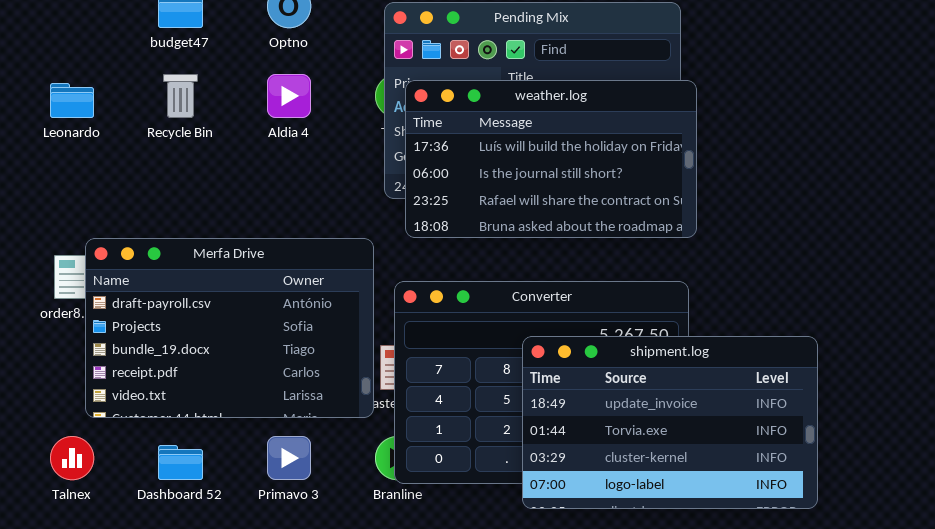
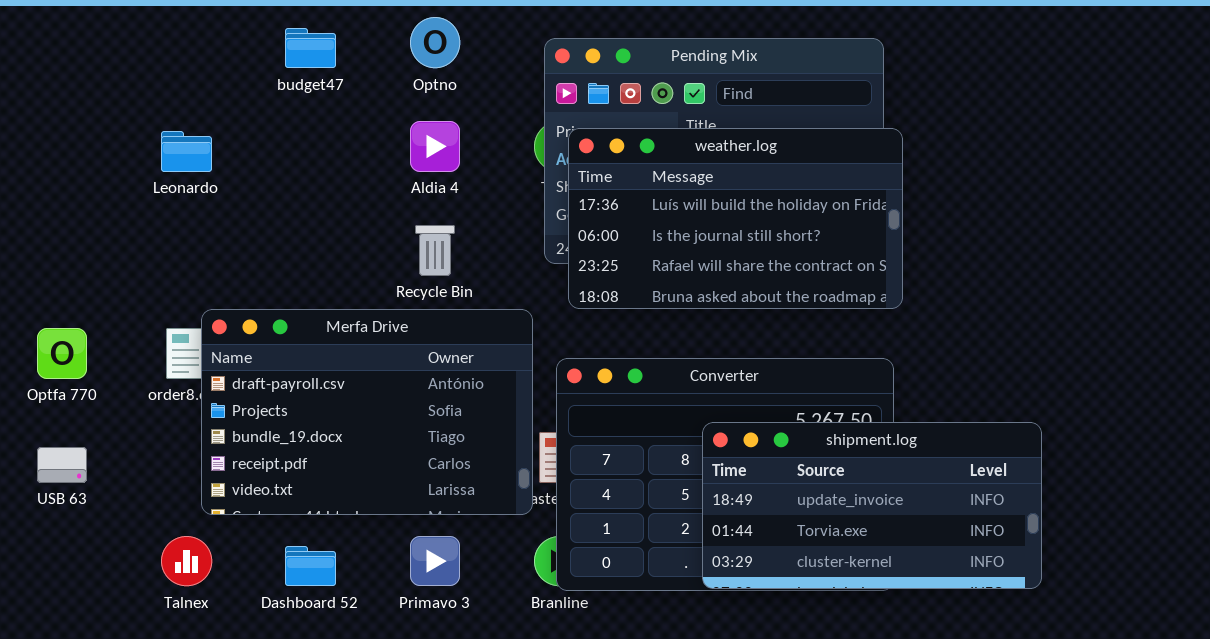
Recycle Bin: [163,74,198,118] -> [415,225,455,276], moved
shipment.log: [522,336,818,509] -> [702,422,1042,589], resized

